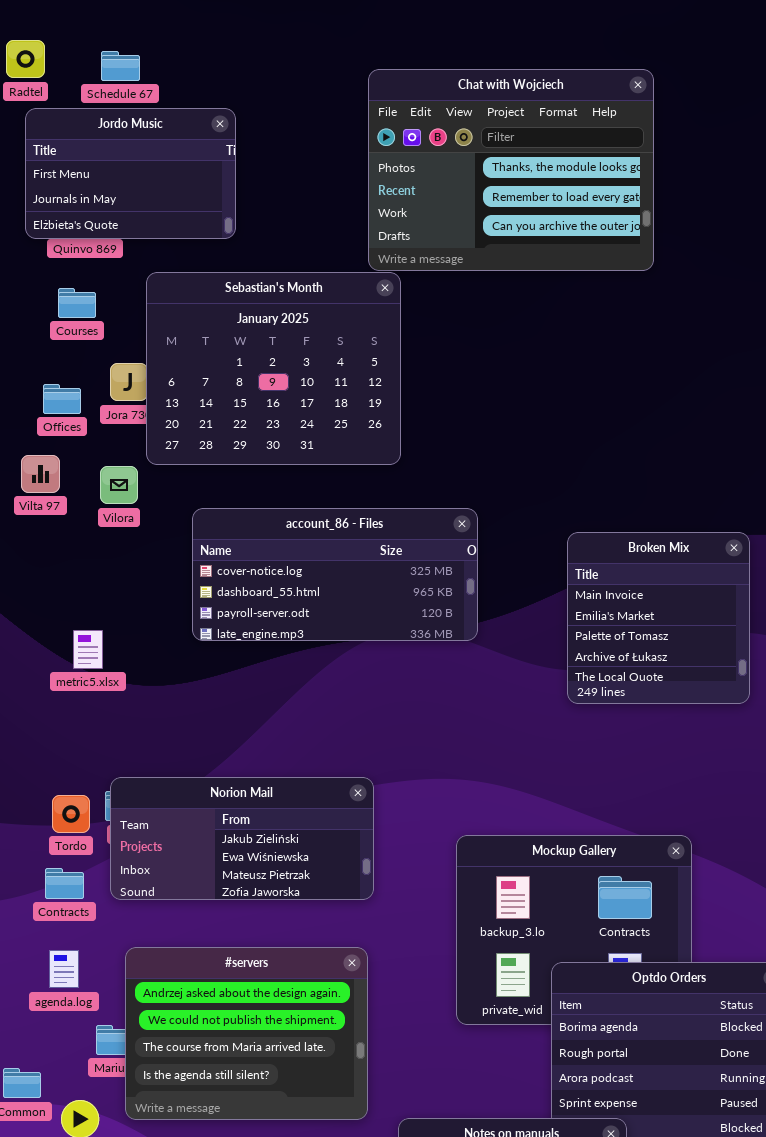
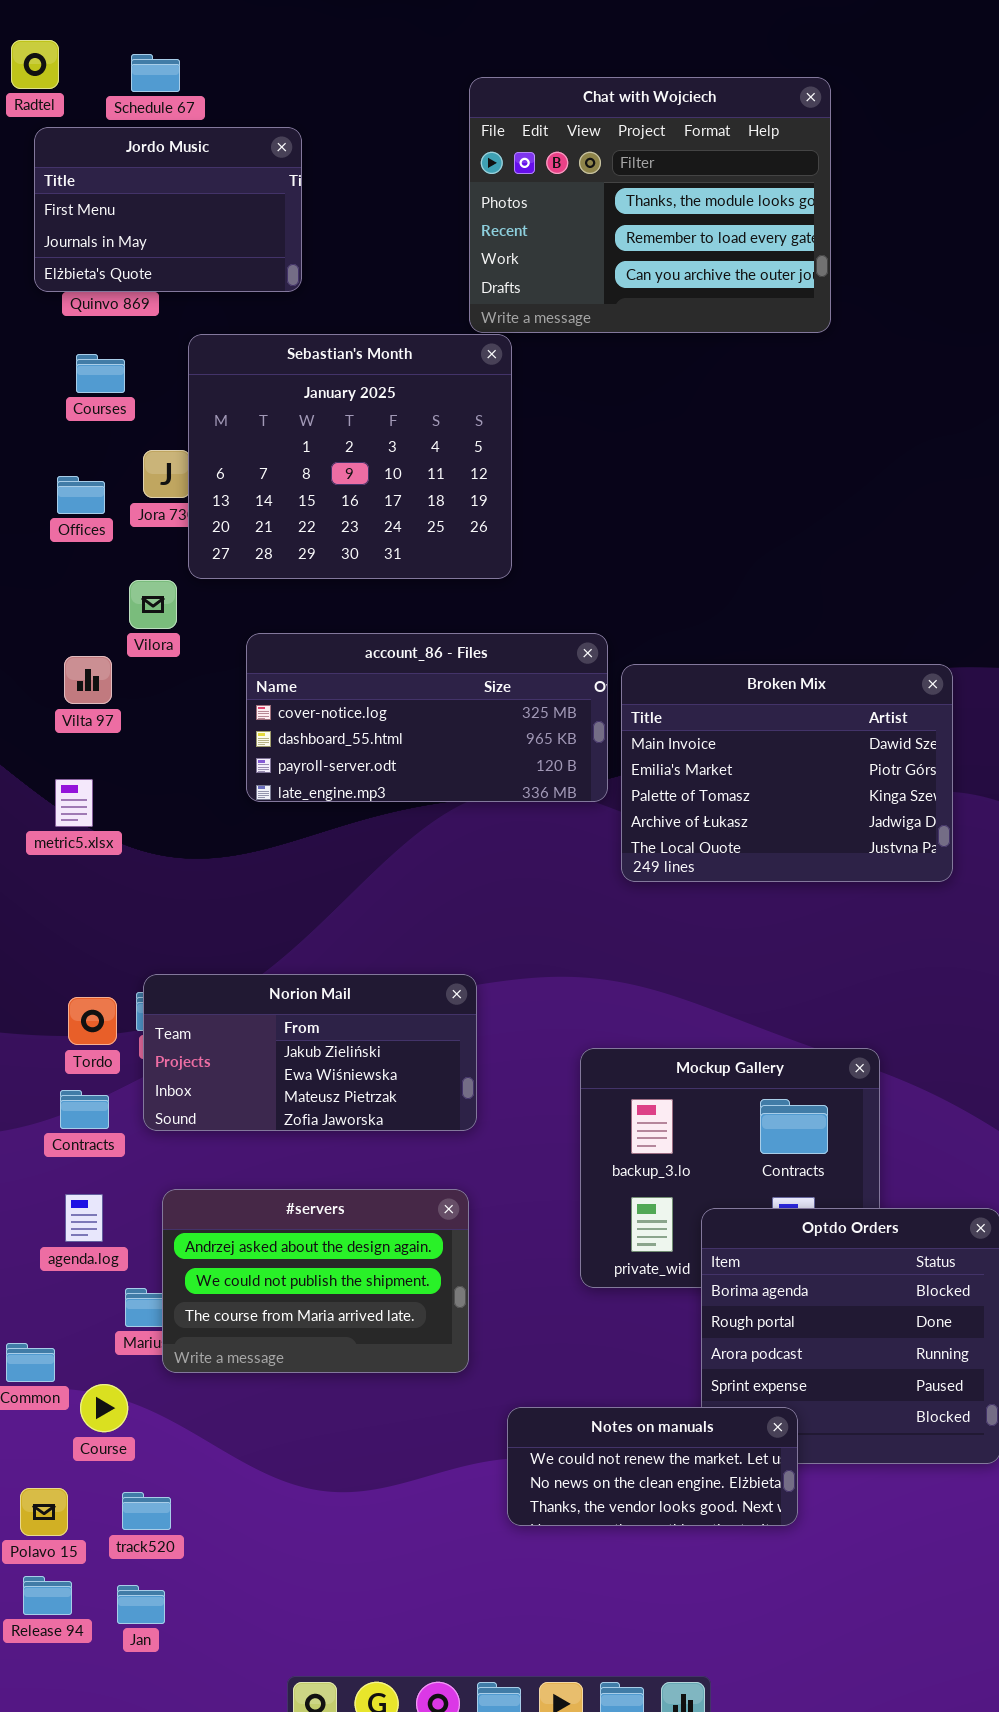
Vilta 97: [21,455,60,493] -> [64,656,112,704], moved
Broken Mix: [567,532,750,704] -> [621,664,953,882], resized
metric5.xlsx: [73,630,103,669] -> [55,779,93,827], moved
#servers: [125,947,368,1120] -> [162,1189,469,1373], resized

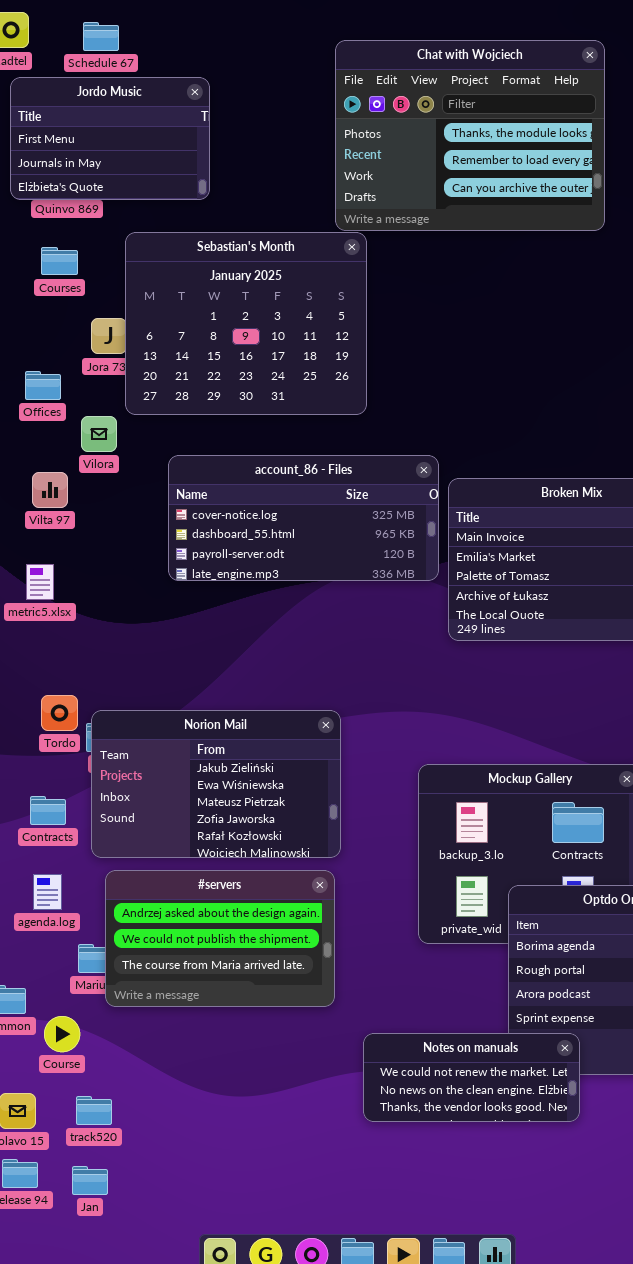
Offices: [57,476,105,514] -> [25,371,61,400], moved
Norion Mail: [143,974,477,1131] -> [91,710,341,858], resized
Tordo: [68,997,117,1045] -> [41,695,78,731], moved

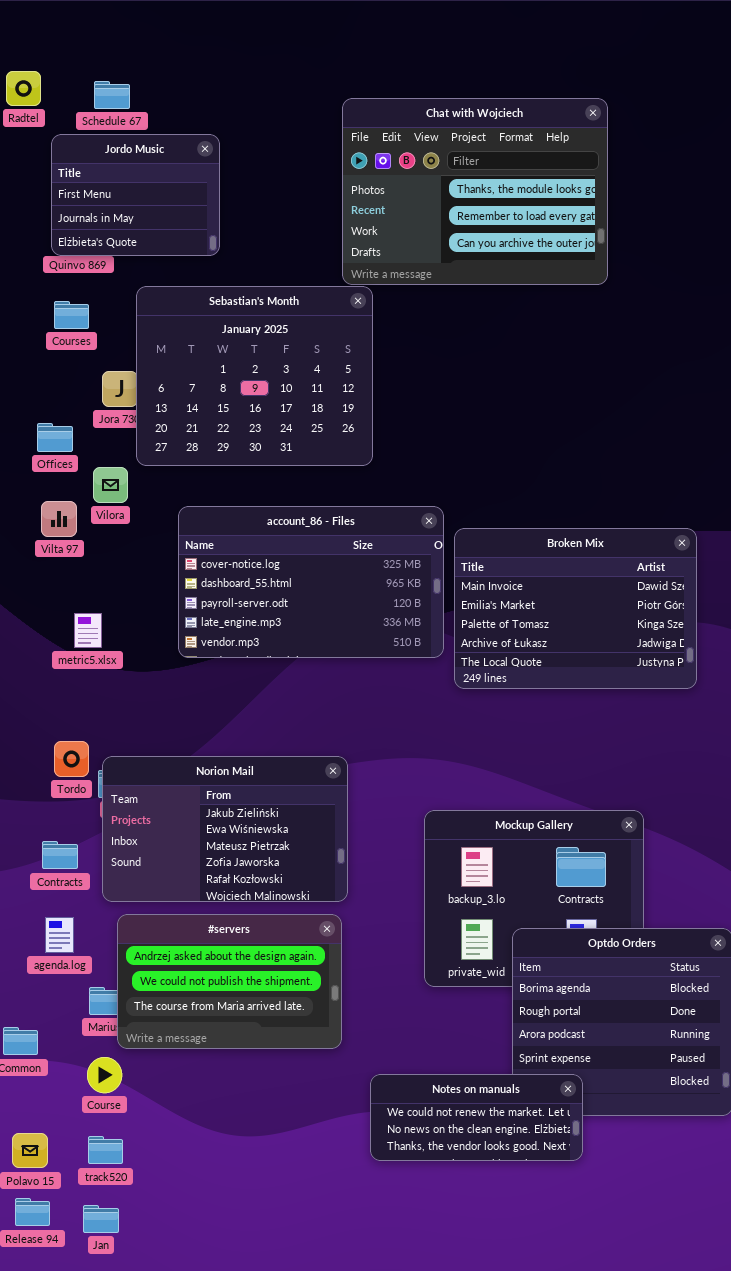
Jordo Music: [10,77,210,200] -> [51,134,220,256], resized
account_86 - Files: [168,455,439,581] -> [178,506,444,658], resized
Vilta 97: [32,472,68,508] -> [41,501,77,537], moved
metric5.xlsx: [26,564,54,600] -> [74,613,102,648], moved
Course: [44,1016,80,1052] -> [87,1057,122,1093], moved

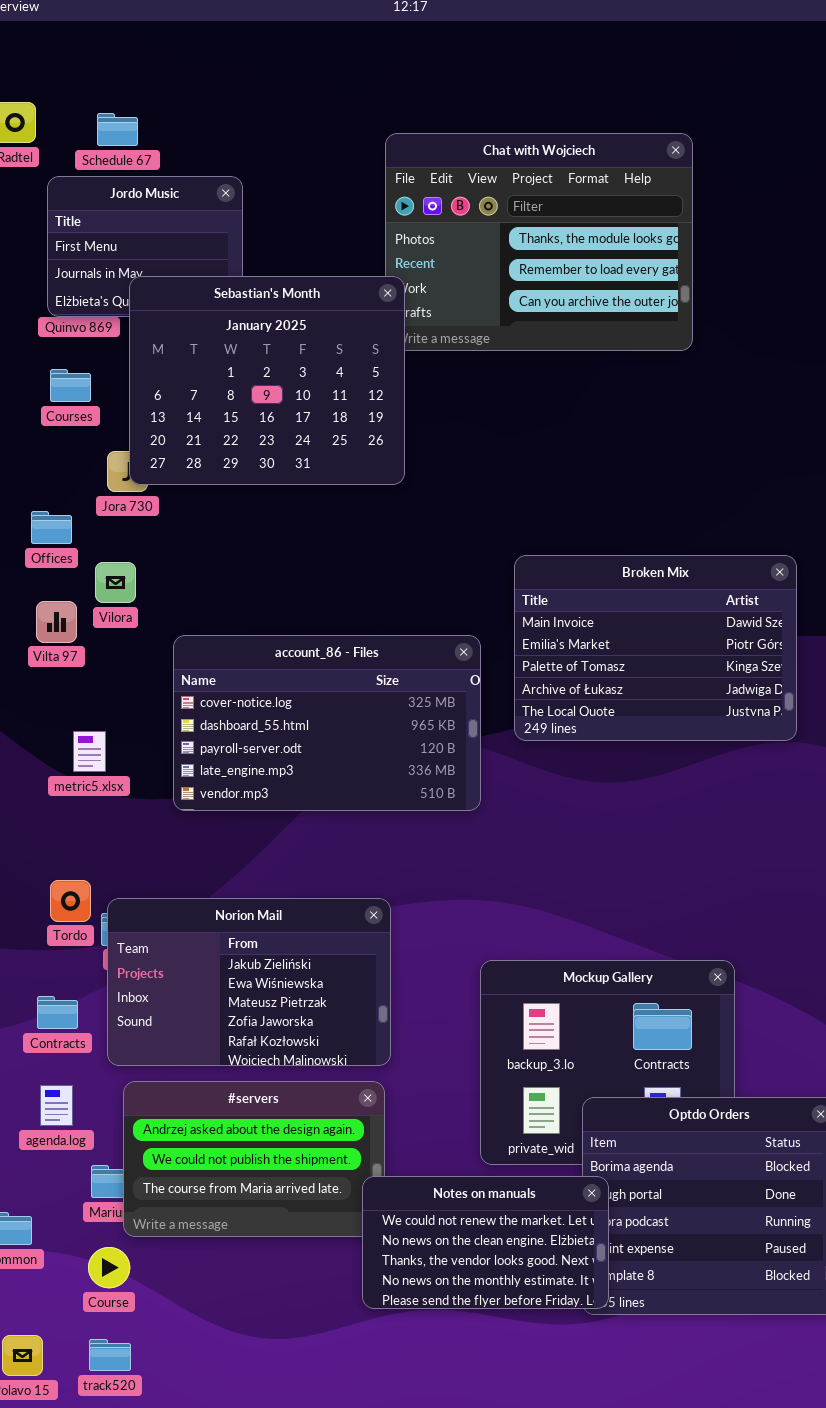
Sebastian's Month: [136,286,373,466] -> [129,276,405,485], moved
account_86 - Files: [178,506,444,658] -> [173,635,481,811], moved
Broken Mix: [454,528,697,689] -> [514,555,797,741], moved
Notes on manuals: [370,1074,583,1161] -> [362,1176,609,1309], moved, resized

